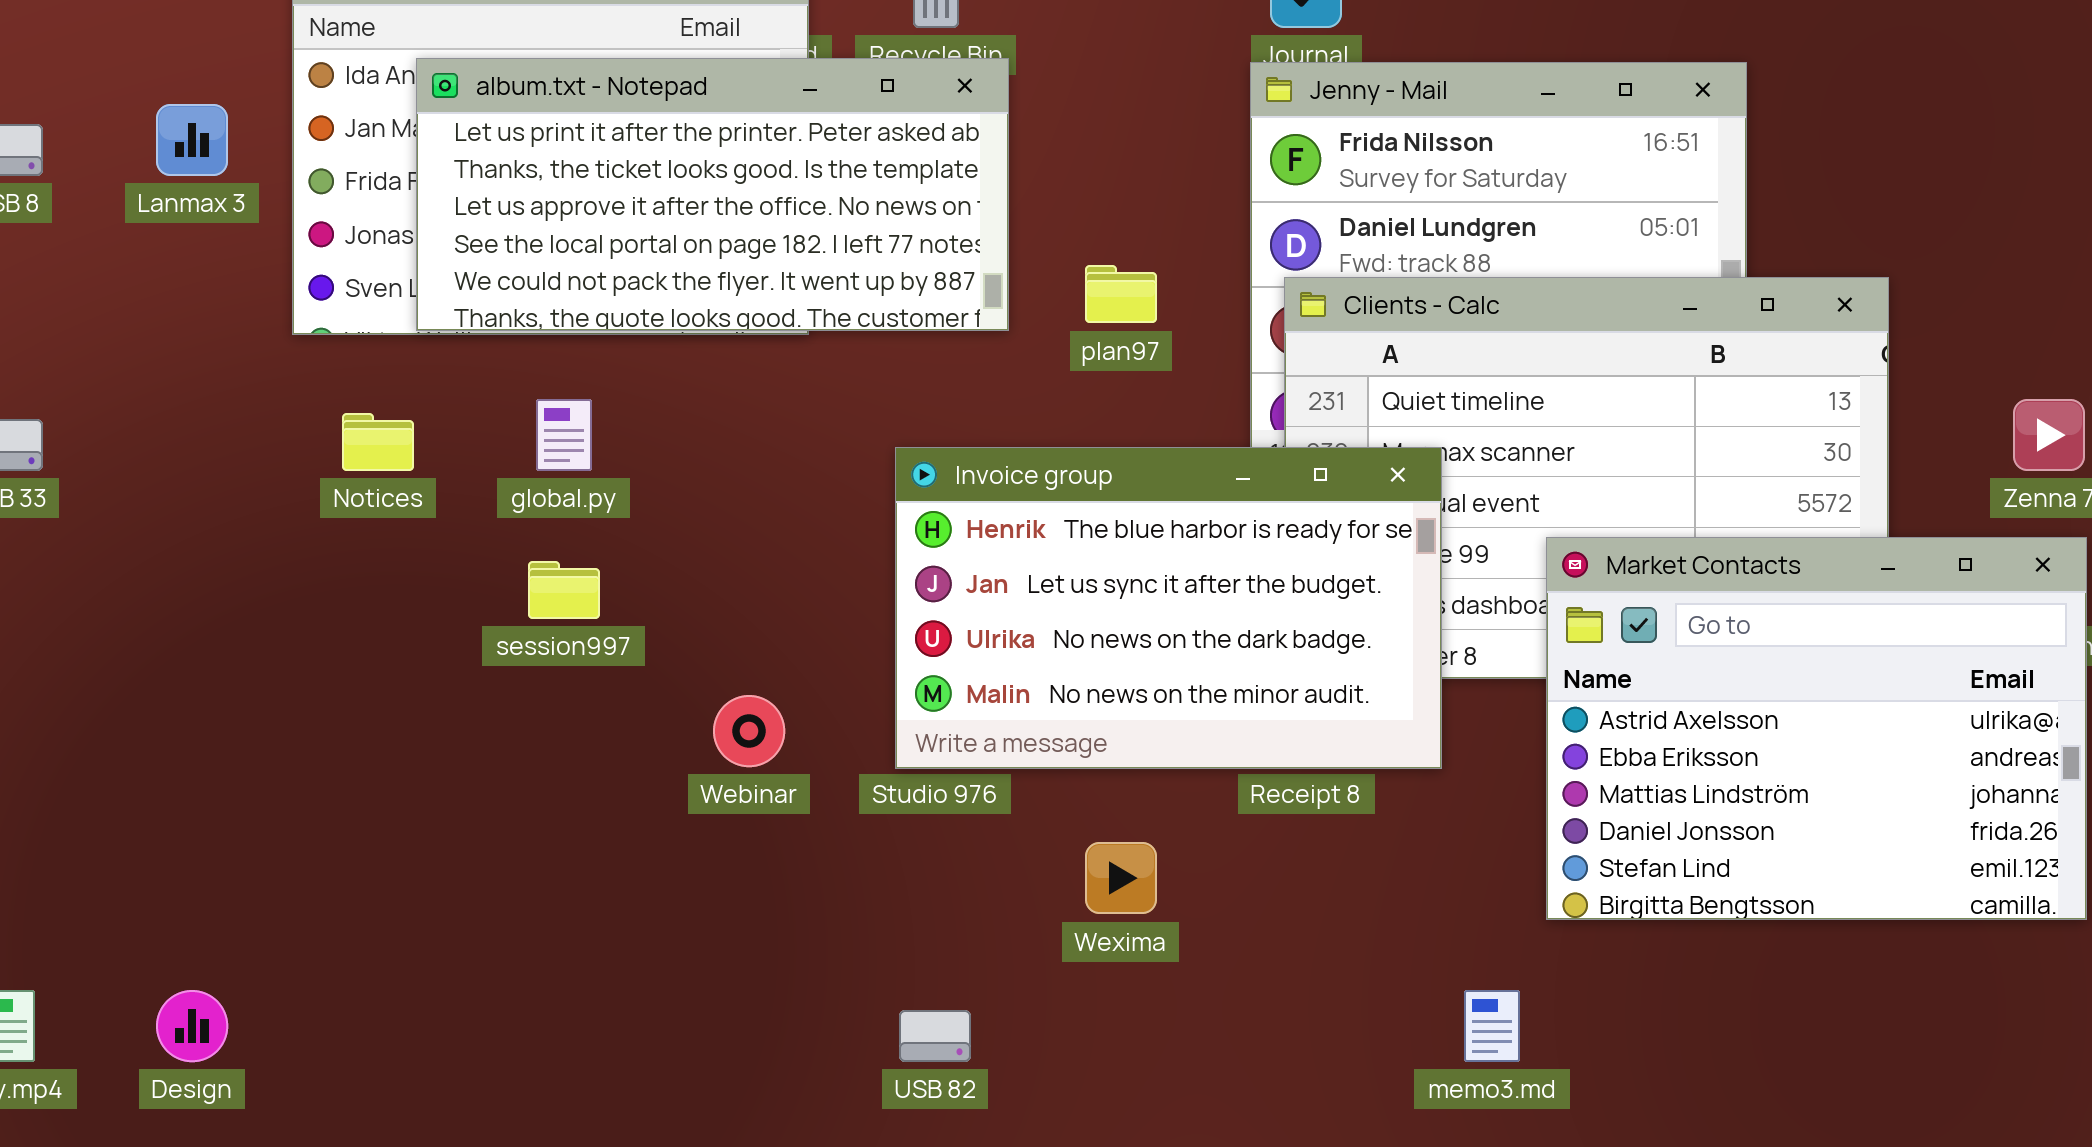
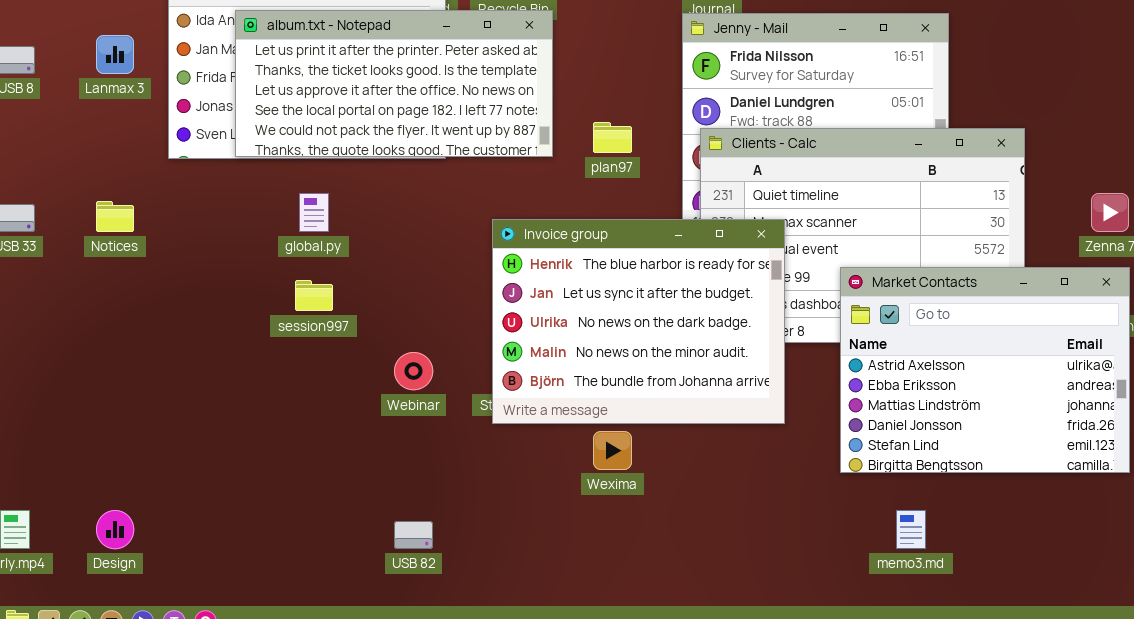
Notices: [342,413,414,471] -> [96,201,134,232], moved
Invoice group: [895,447,1442,769] -> [492,219,785,424], resized
memo3.md: [1464,990,1520,1062] -> [896,510,926,549], moved
USB 82: [899,1010,971,1062] -> [394,521,433,549], moved

